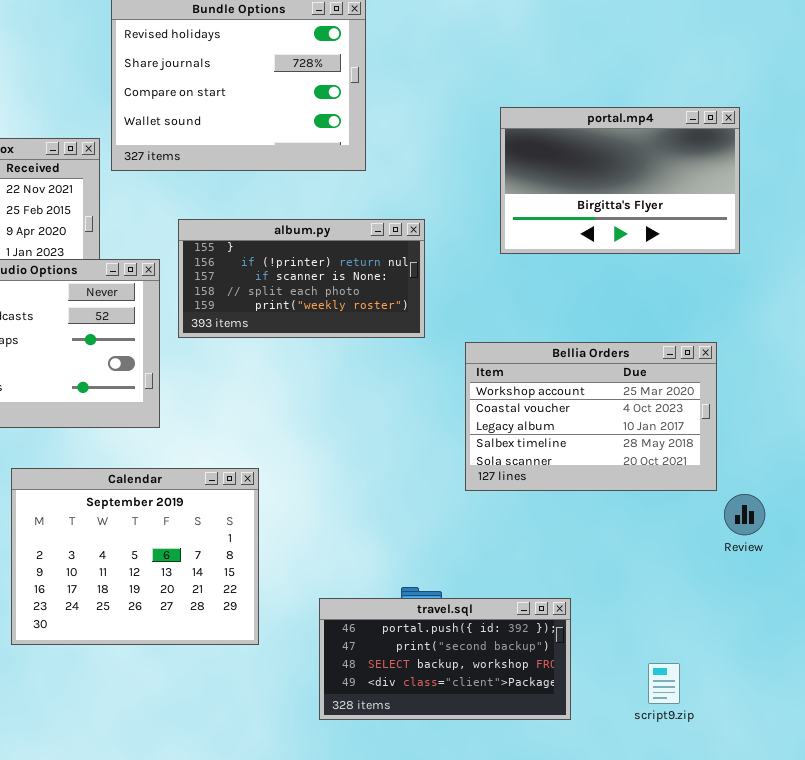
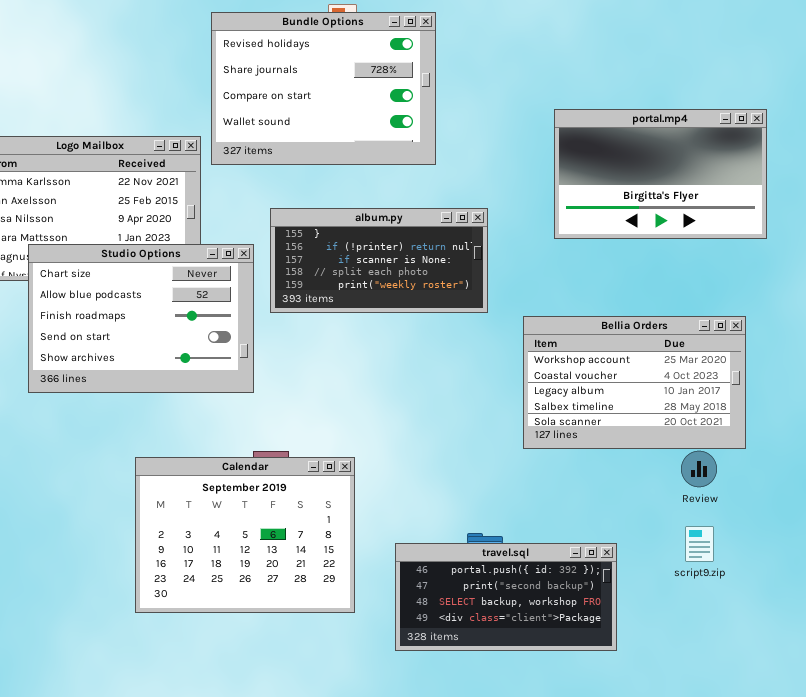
Calendar: [11,468,259,645] -> [135,457,355,613], moved
Review: [724,494,765,535] -> [681,451,717,487], moved
script9.zip: [648,663,680,704] -> [685,526,714,562], moved

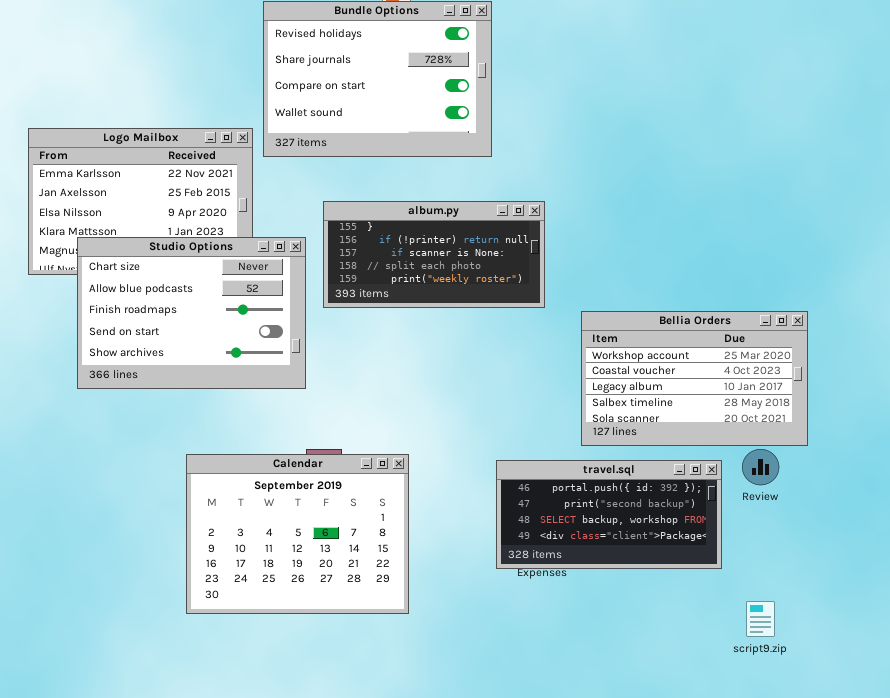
portal.mp4: [554,109,767,239] -> none, closed
script9.zip: [685,526,714,562] -> [746,601,775,637], moved
travel.sql: [395,543,617,651] -> [496,460,722,569], moved

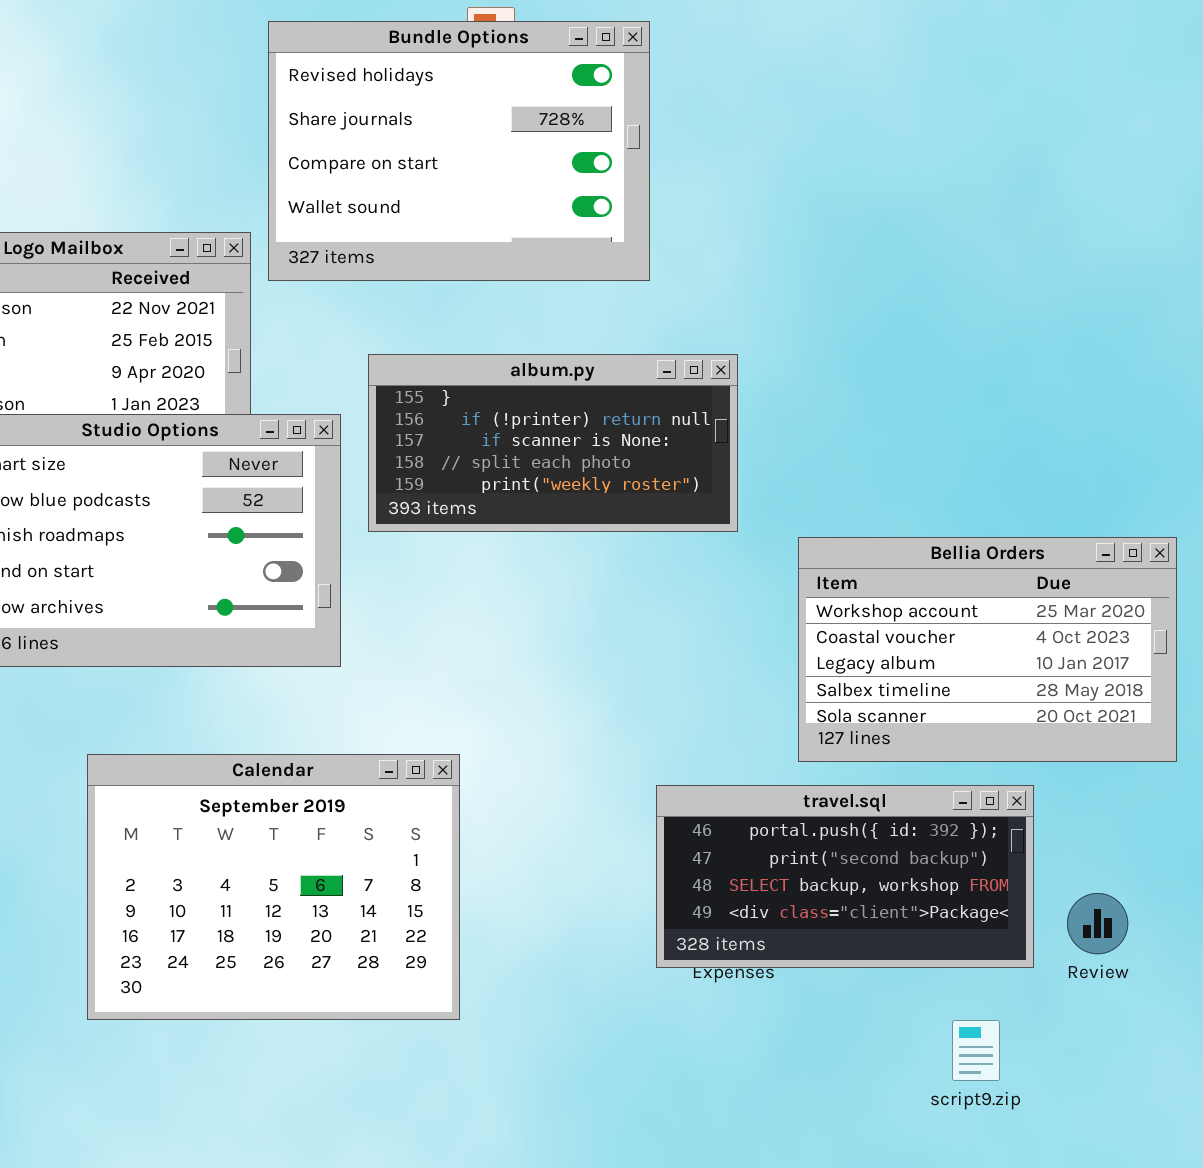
Review: [742,449,779,485] -> [1067,893,1128,954], moved
Calendar: [186,454,409,614] -> [87,754,460,1020], moved
script9.zip: [746,601,775,637] -> [952,1020,1000,1081], moved

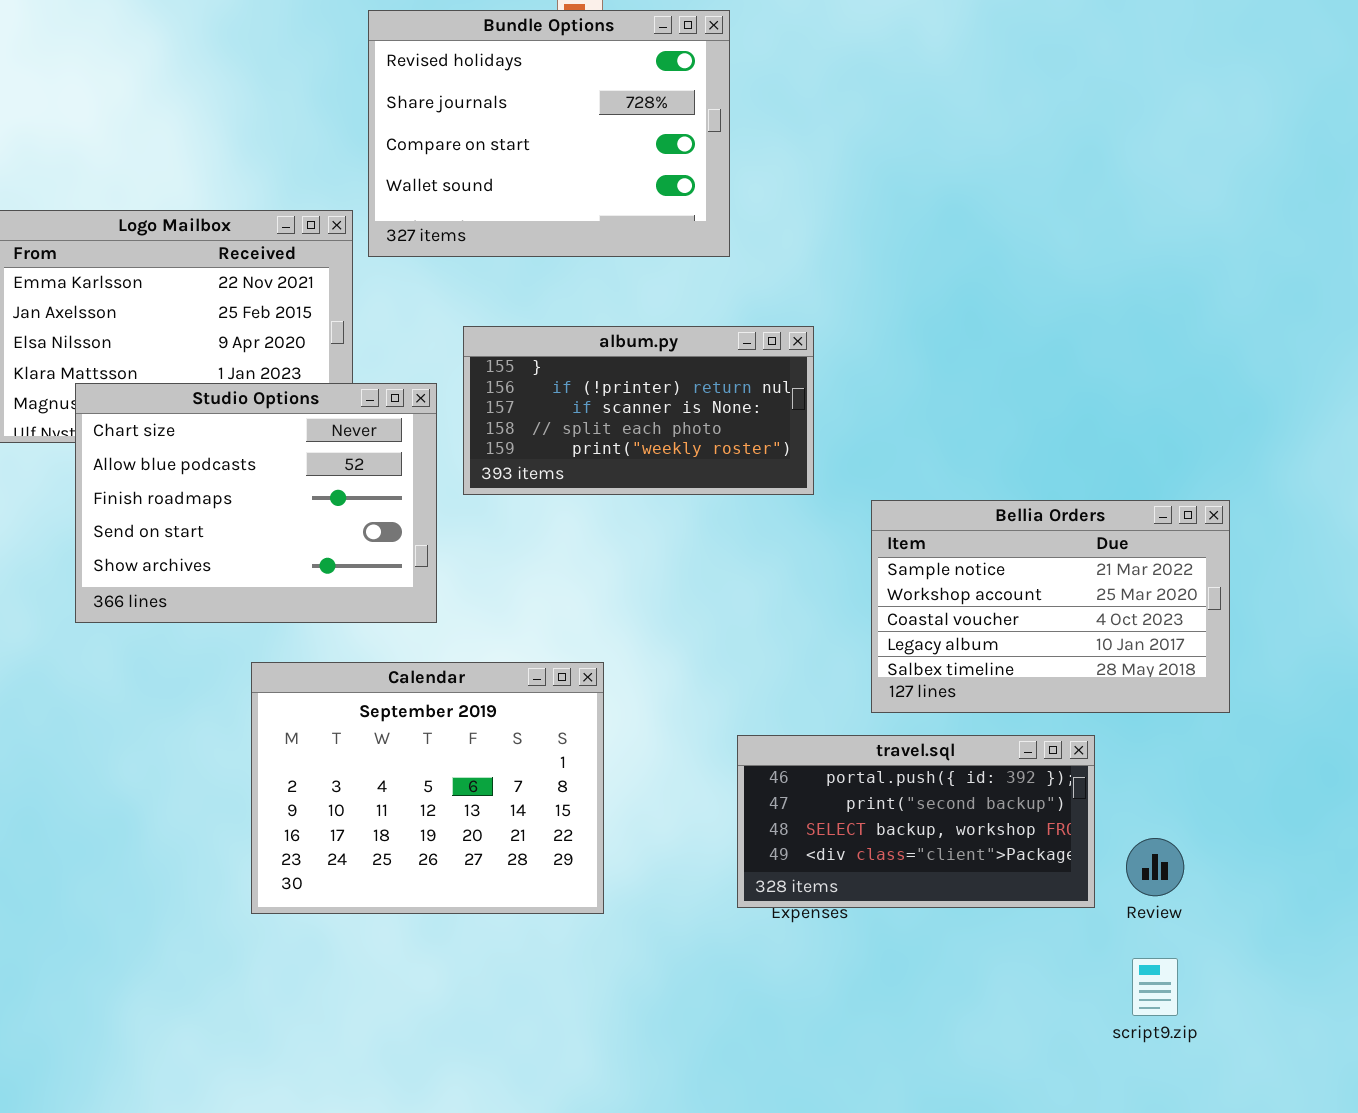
Bellia Orders: [798,537,1177,762] -> [871,500,1230,713], scrolled up 1 row
Calendar: [87,754,460,1020] -> [251,662,604,914], moved
script9.zip: [952,1020,1000,1081] -> [1132,958,1178,1016], moved

